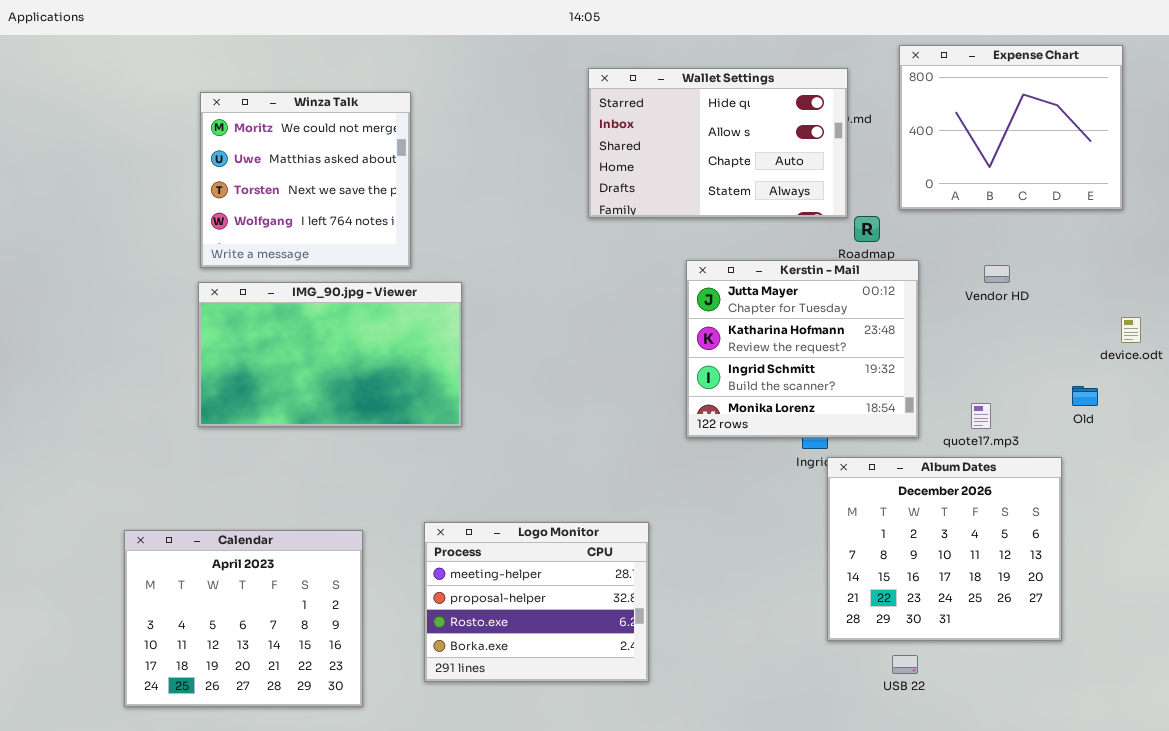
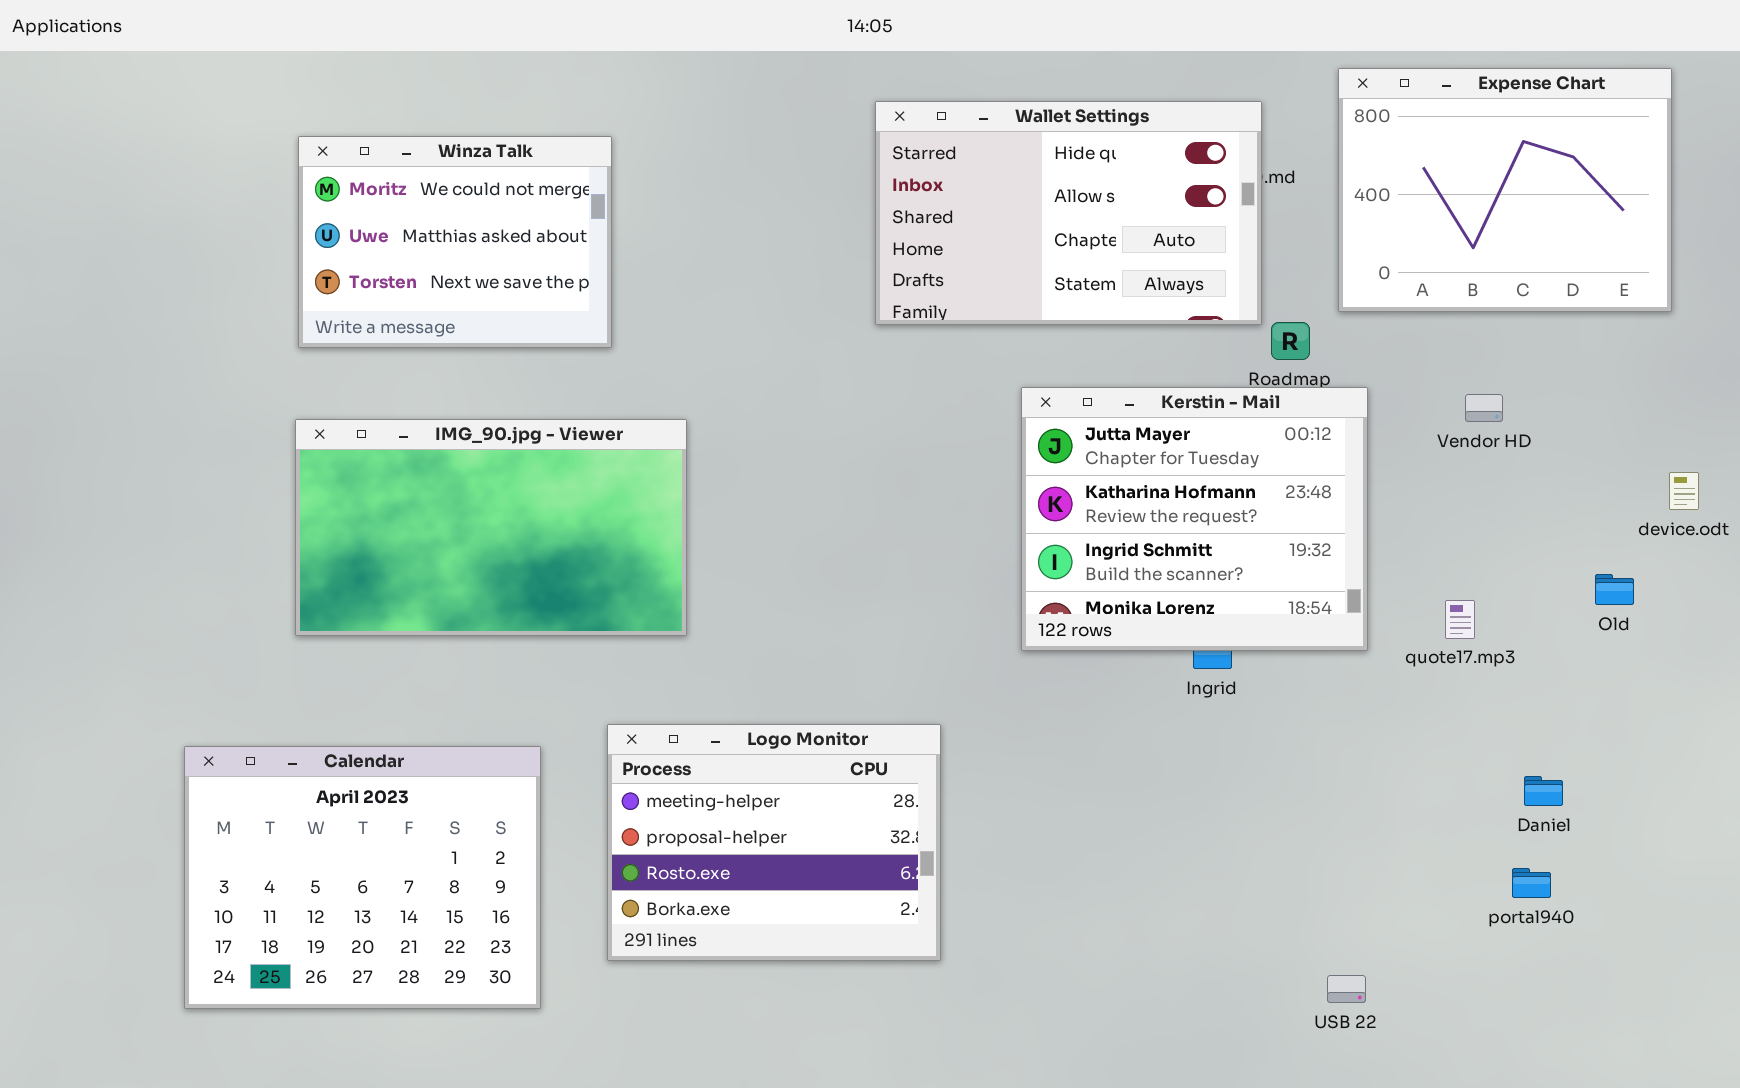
Winza Talk: [200,92,411,268] -> [298,136,612,348], resized
Album Dates: [827,457,1062,641] -> none, closed
Logo Monitor: [424,522,649,682] -> [607,724,941,961], moved
Calendar: [124,530,363,707] -> [184,746,541,1009], moved

